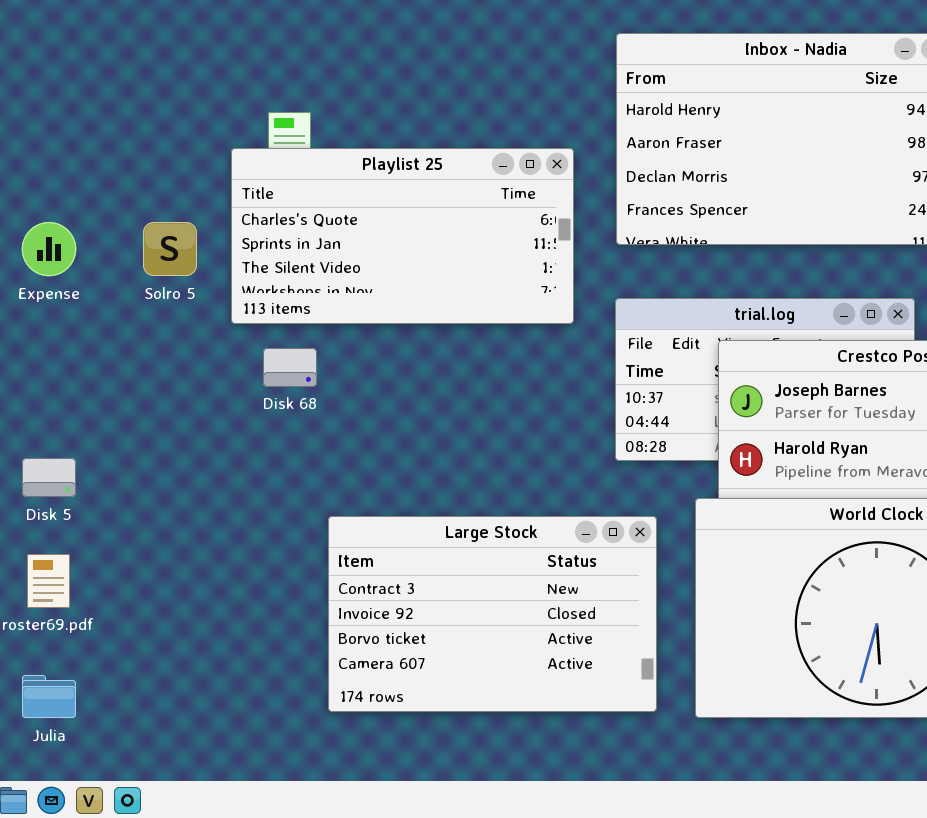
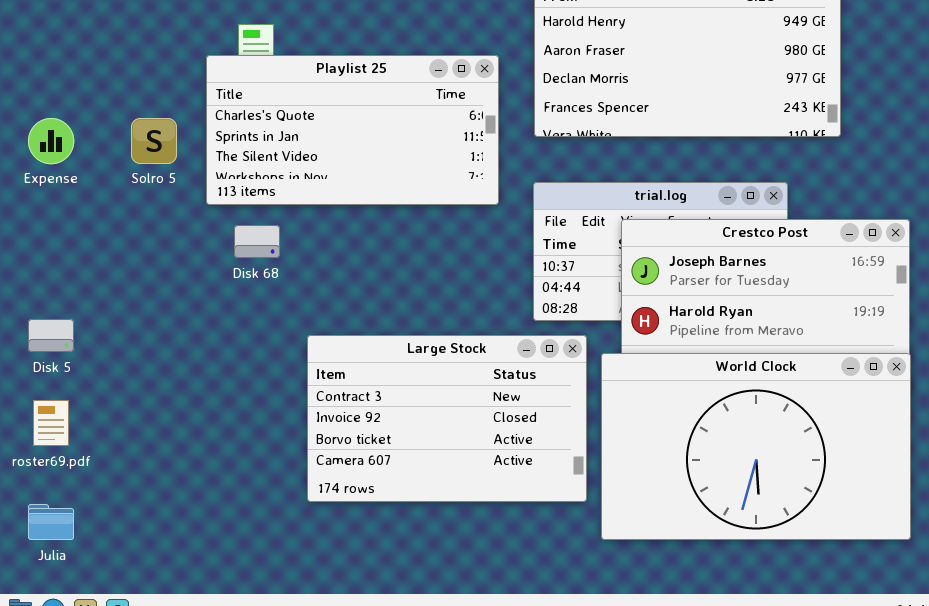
Large Stock: [328,516,657,712] -> [307,335,587,502], moved

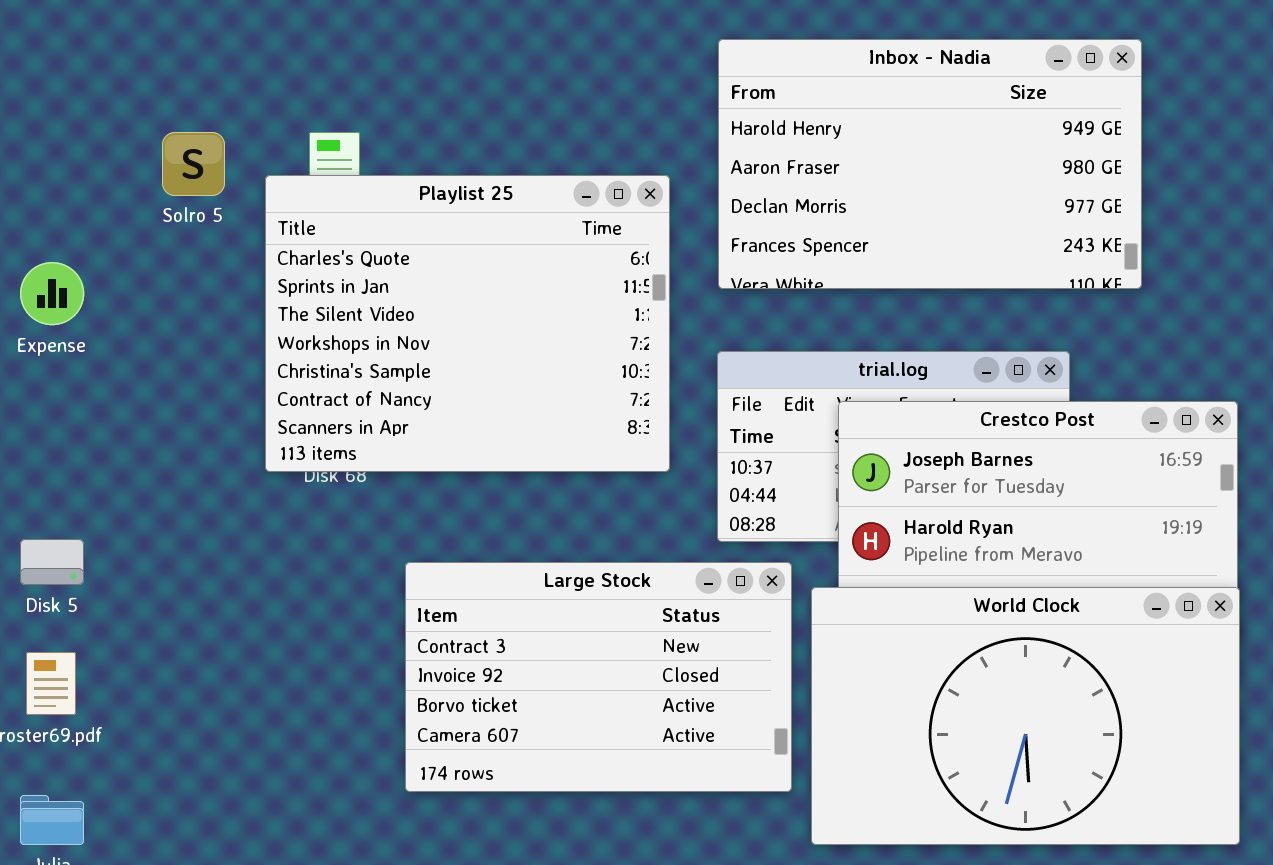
Playlist 25: [206,55,499,205] -> [265,175,670,472], resized
Solro 5: [131,118,177,164] -> [162,132,225,196], moved

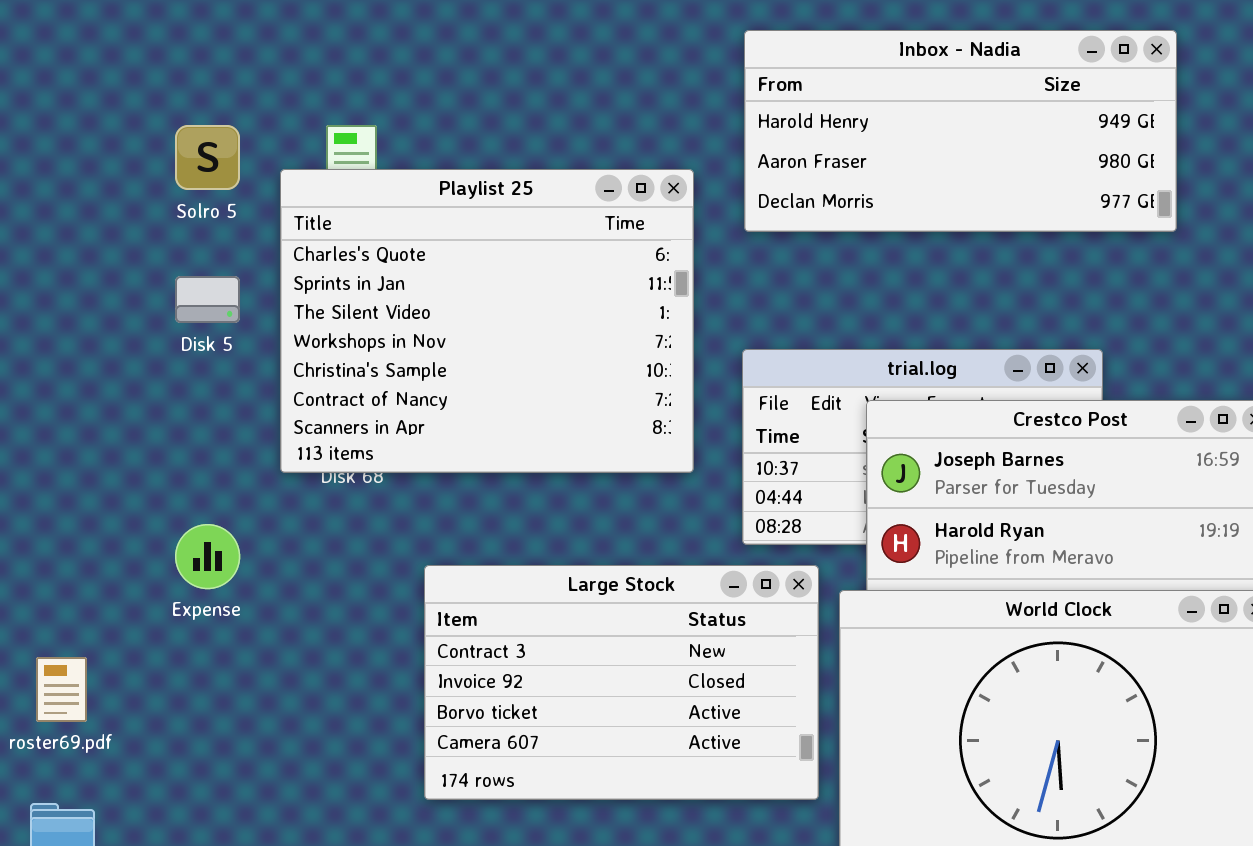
Inbox - Nadia: [718,39,1142,289] -> [744,30,1177,232], resized
Expense: [20,262,84,325] -> [175,524,240,589], moved
Disk 5: [20,539,84,585] -> [175,276,240,323], moved

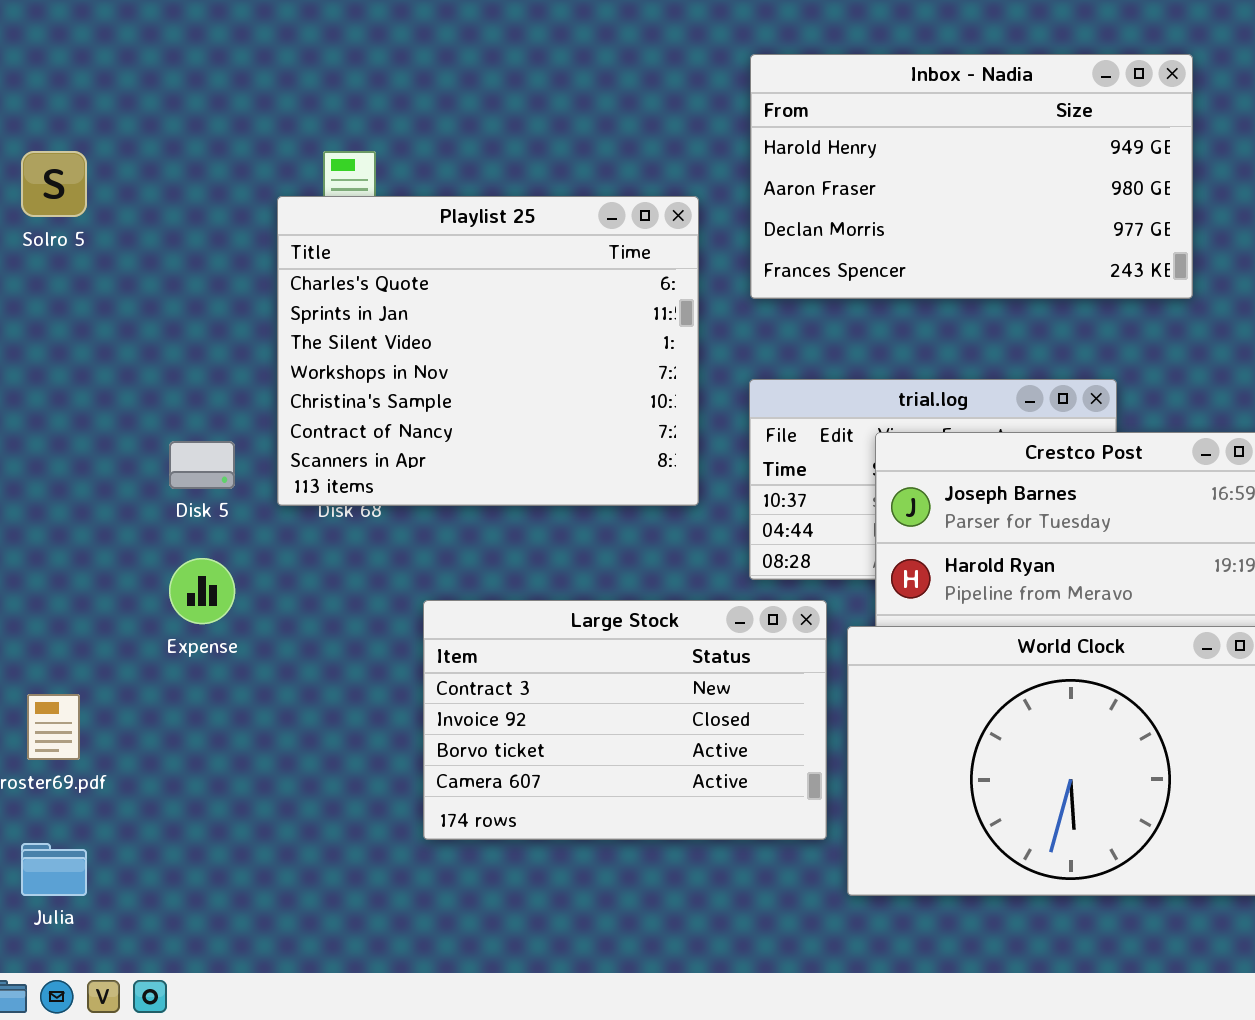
Inbox - Nadia: [744,30,1177,232] -> [750,54,1193,299], resized
Solro 5: [175,125,240,190] -> [21,151,87,217], moved
Disk 5: [175,276,240,323] -> [169,441,235,489], moved

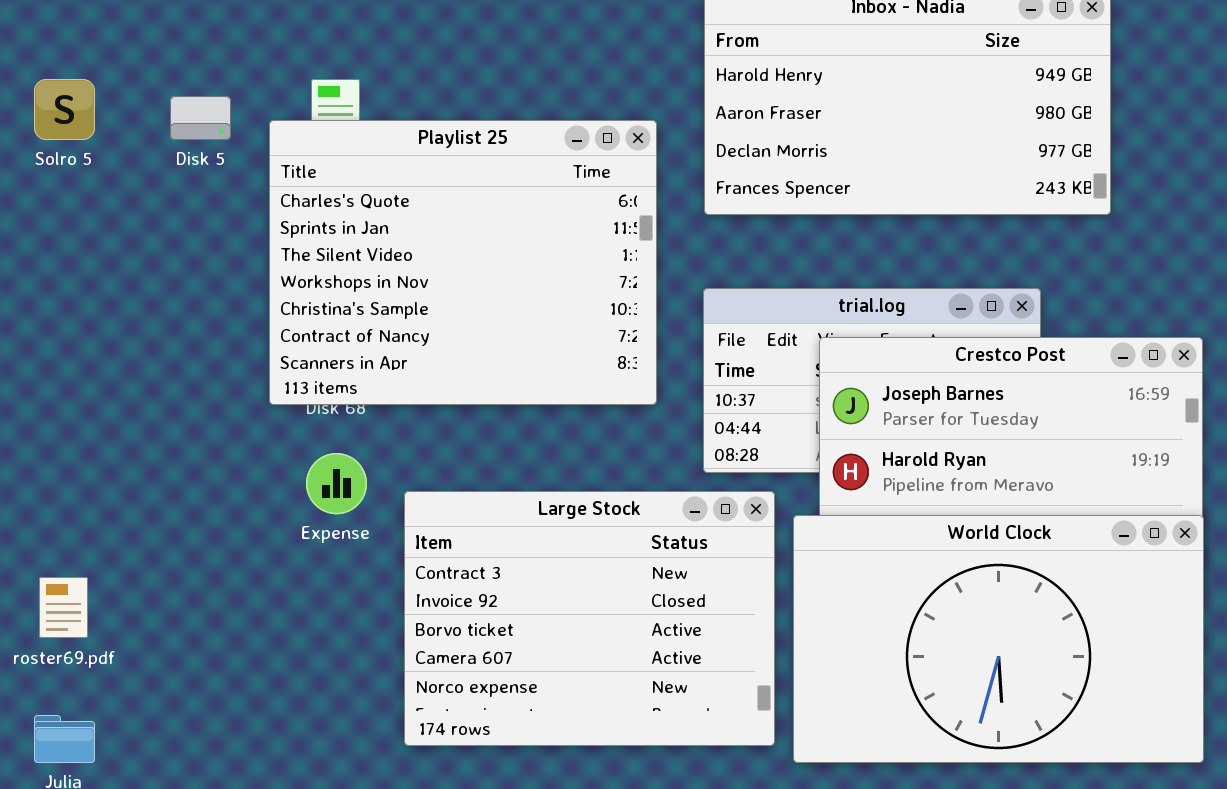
Disk 5: [169,441,235,489] -> [170,96,231,140], moved
Expense: [169,558,235,624] -> [306,453,367,514], moved
Large Stock: [423,600,827,840] -> [404,491,775,746], resized

